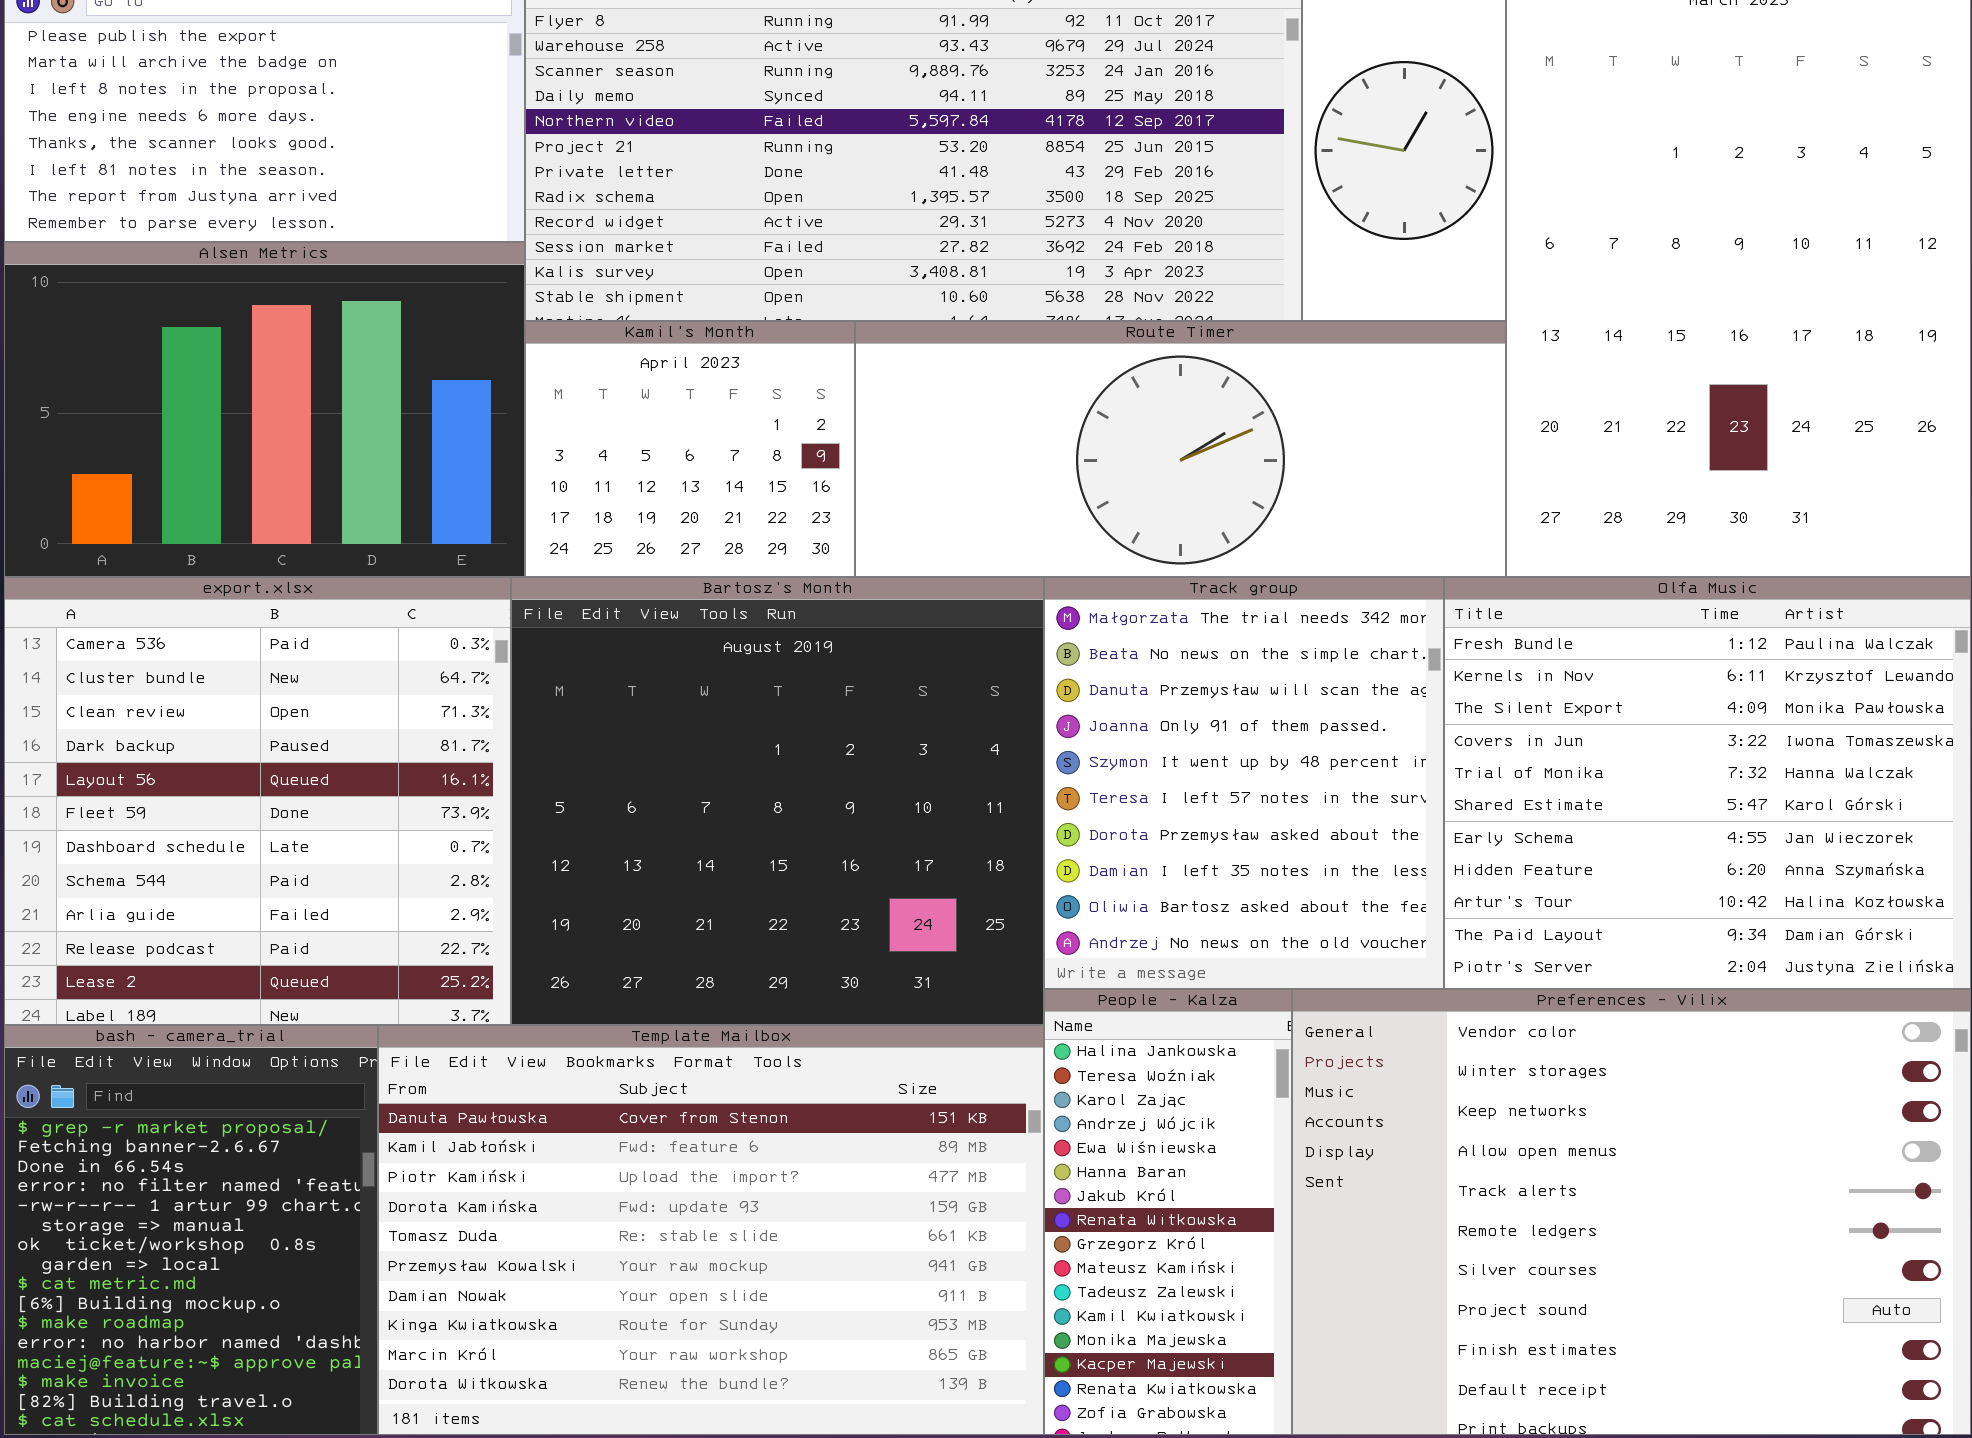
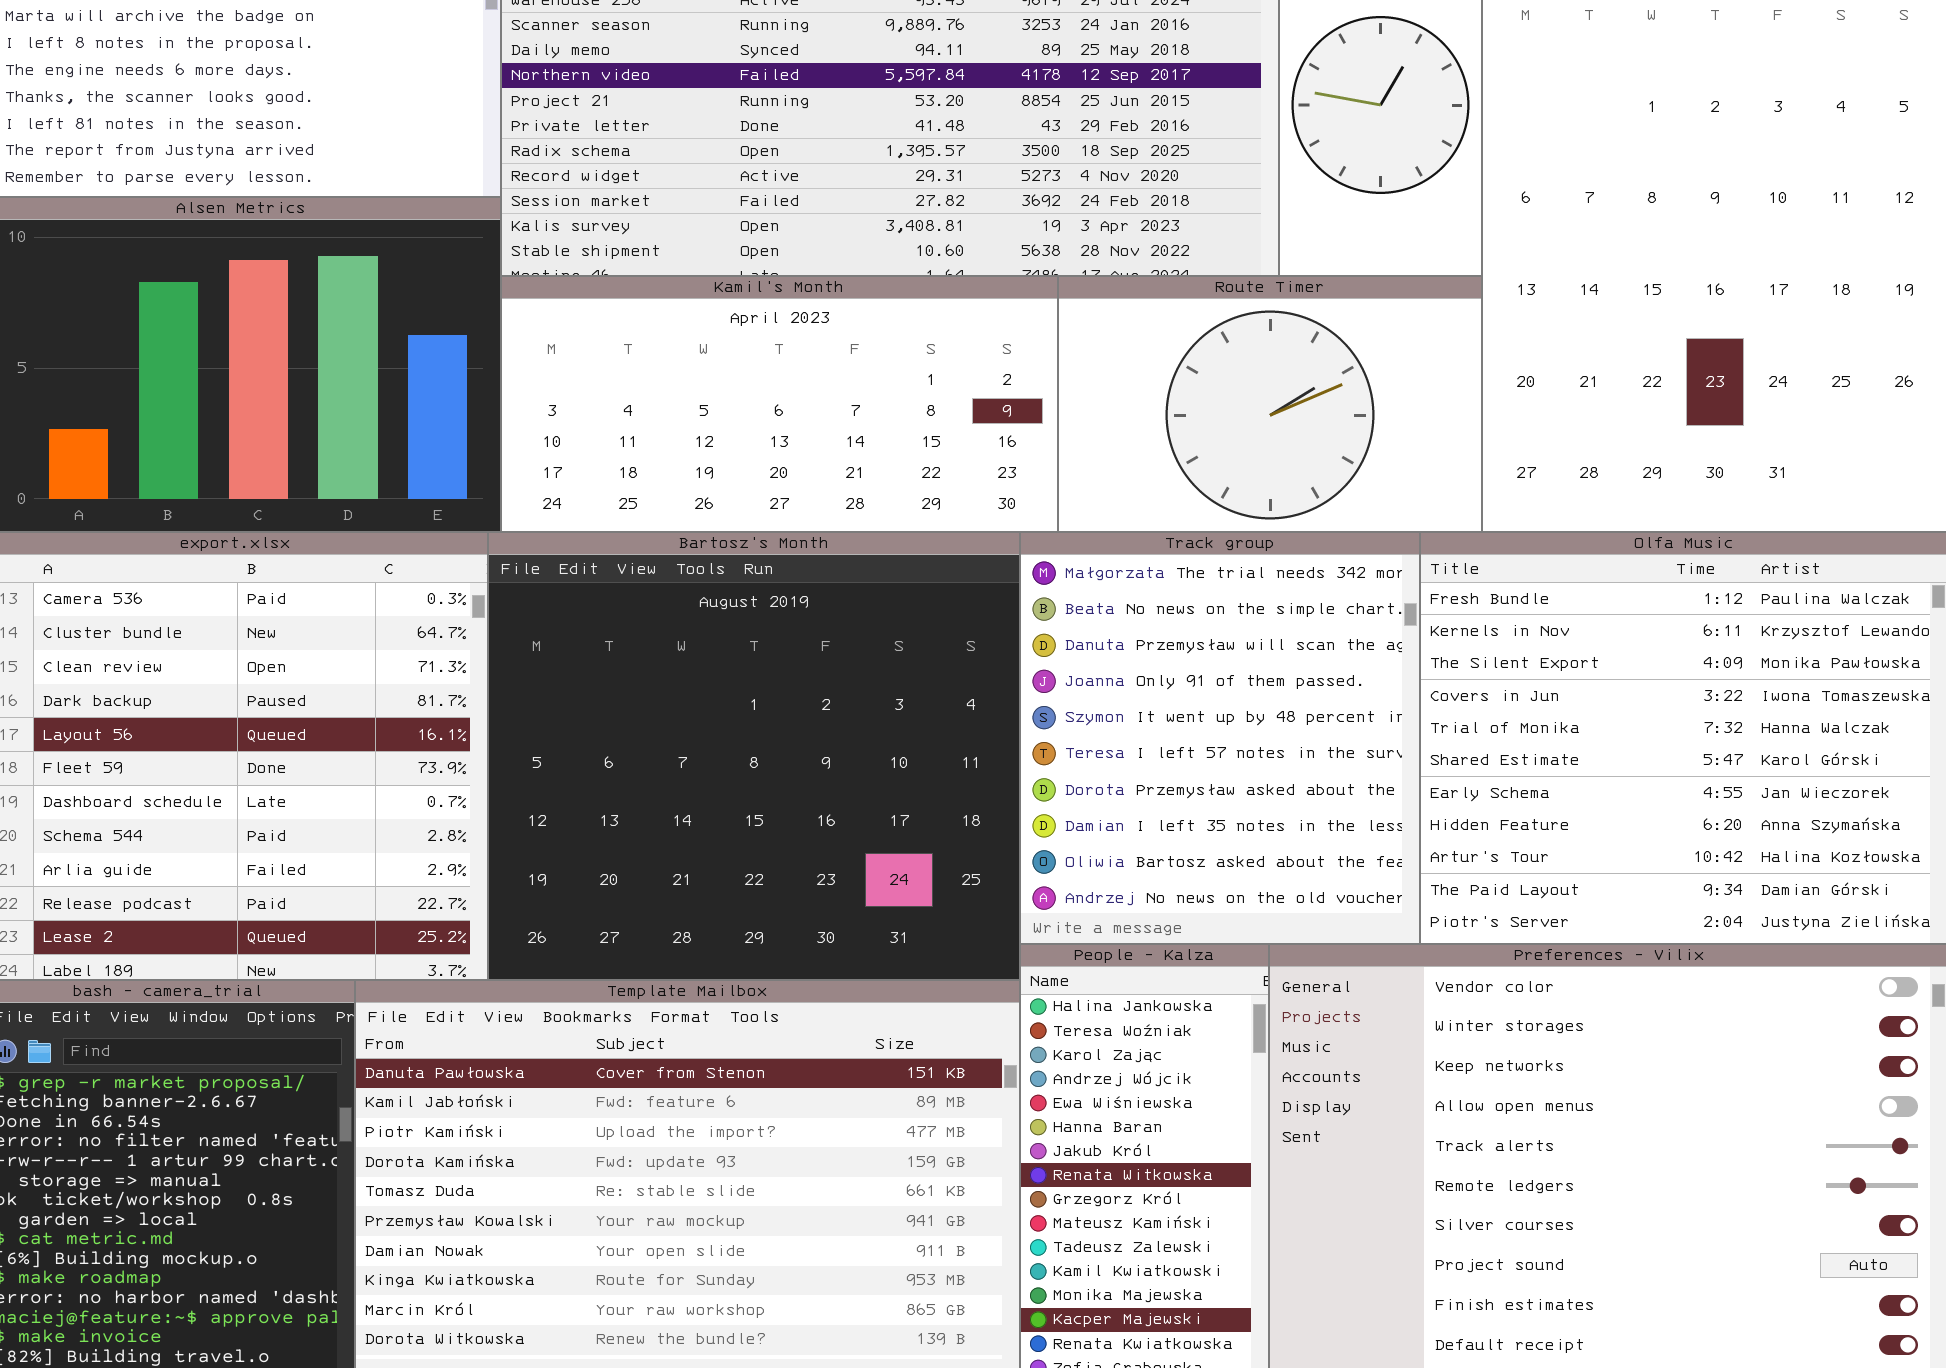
Kamil's Month: [525,321,855,577] -> [501,276,1058,532], resized
Route Timer: [855,321,1506,577] -> [1058,276,1482,532], resized

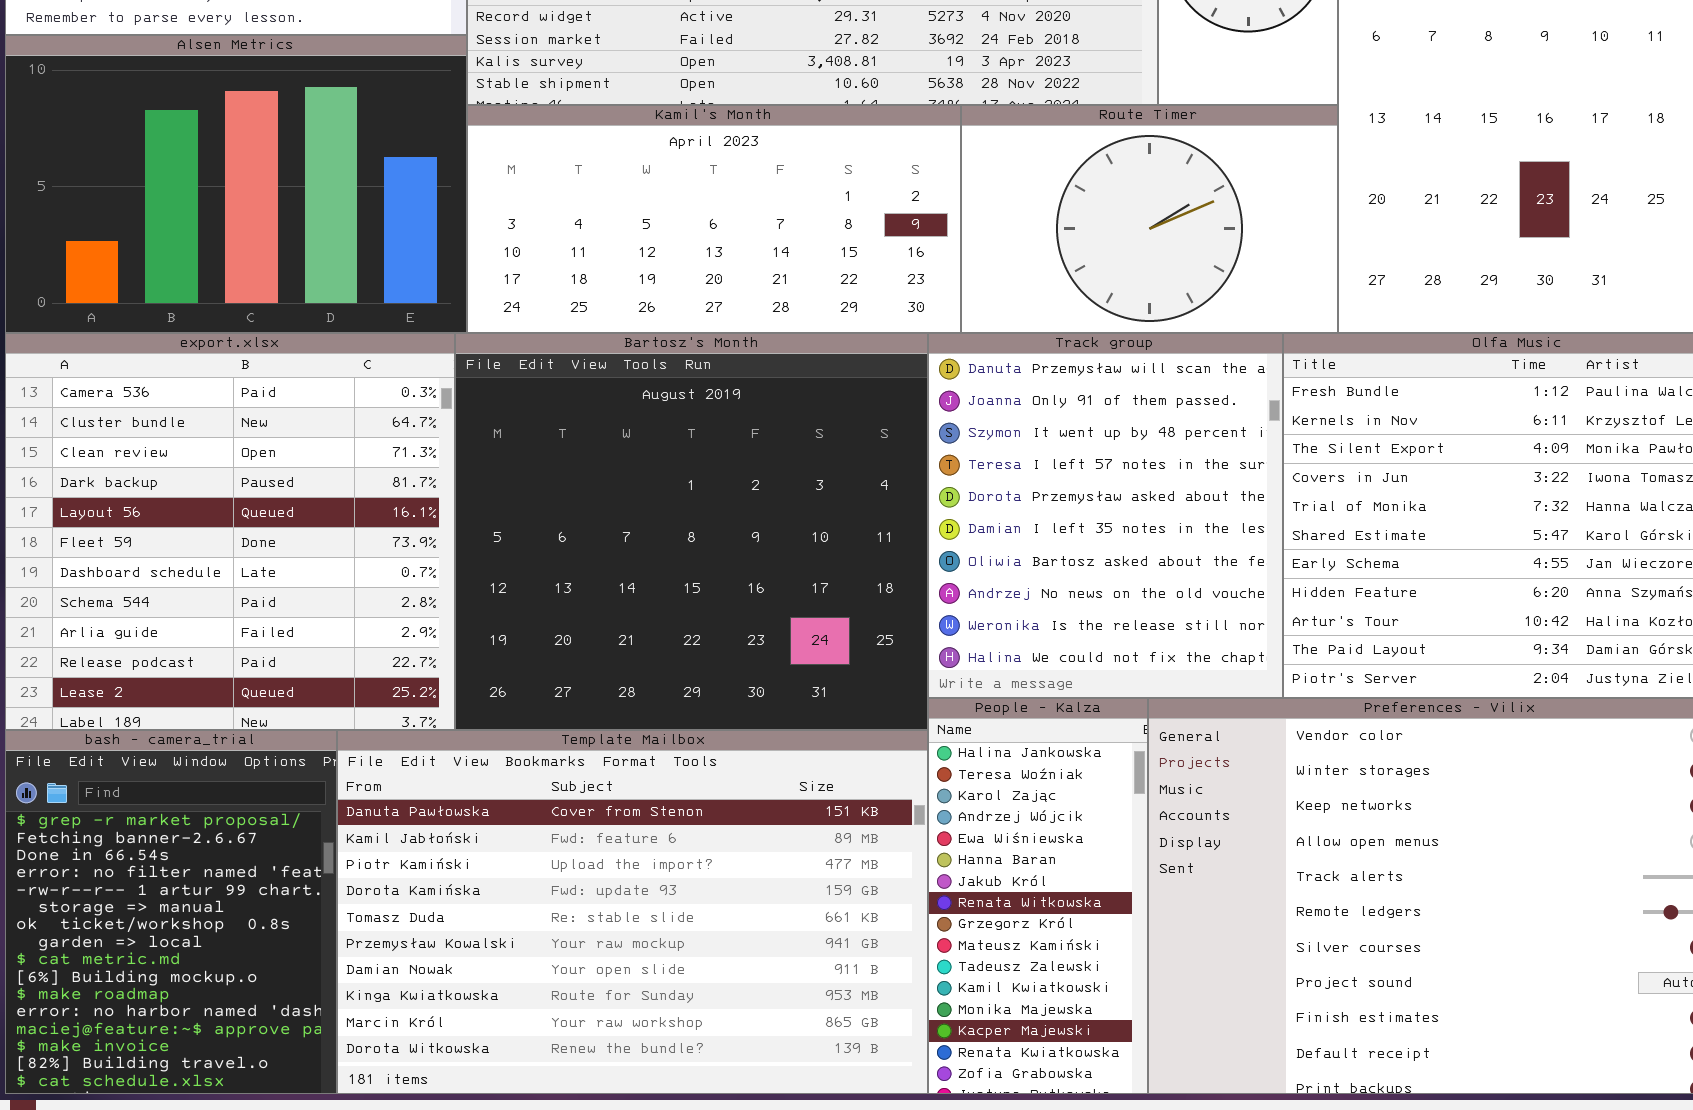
Track group: [1020,532,1420,944] -> [928,333,1283,698], scrolled down 2 rows

